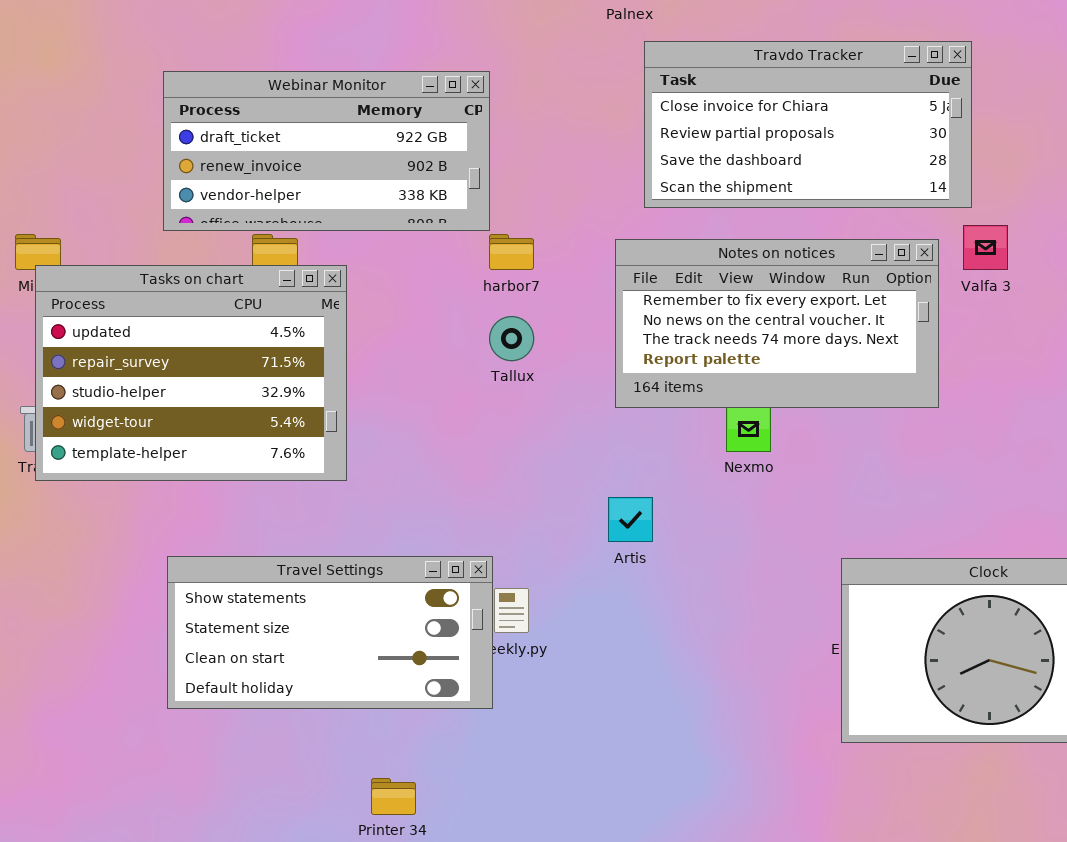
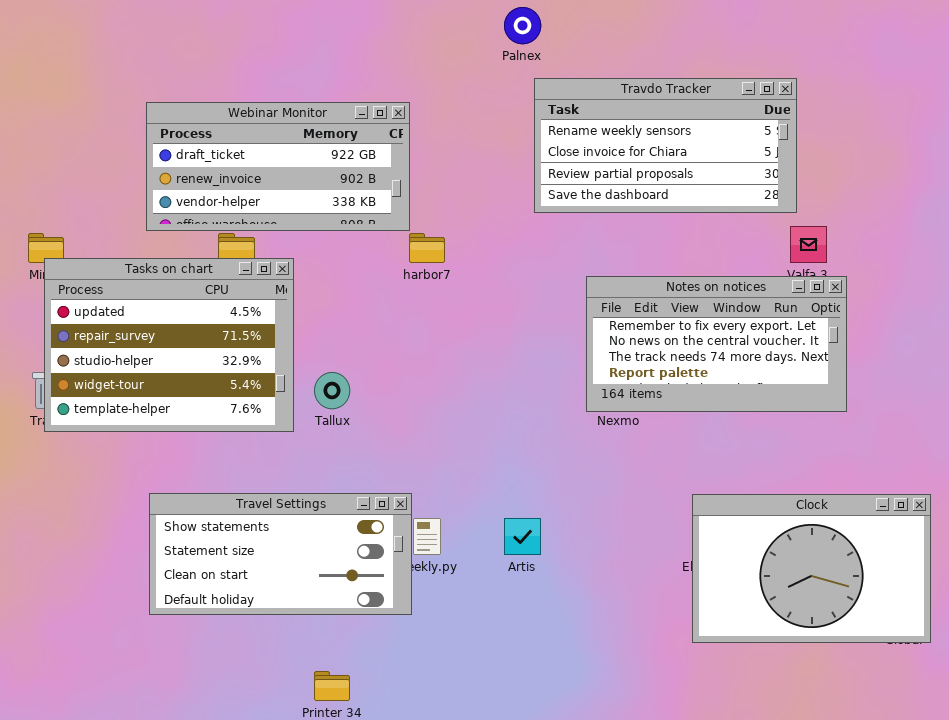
Travdo Tracker: [644,41,972,208] -> [534,78,797,213], scrolled up 1 row
Notes on notices: [615,239,939,408] -> [586,276,847,412], moved
Tallux: [489,316,534,361] -> [314,372,350,409], moved
Artis: [608,497,653,542] -> [504,518,541,555], moved

